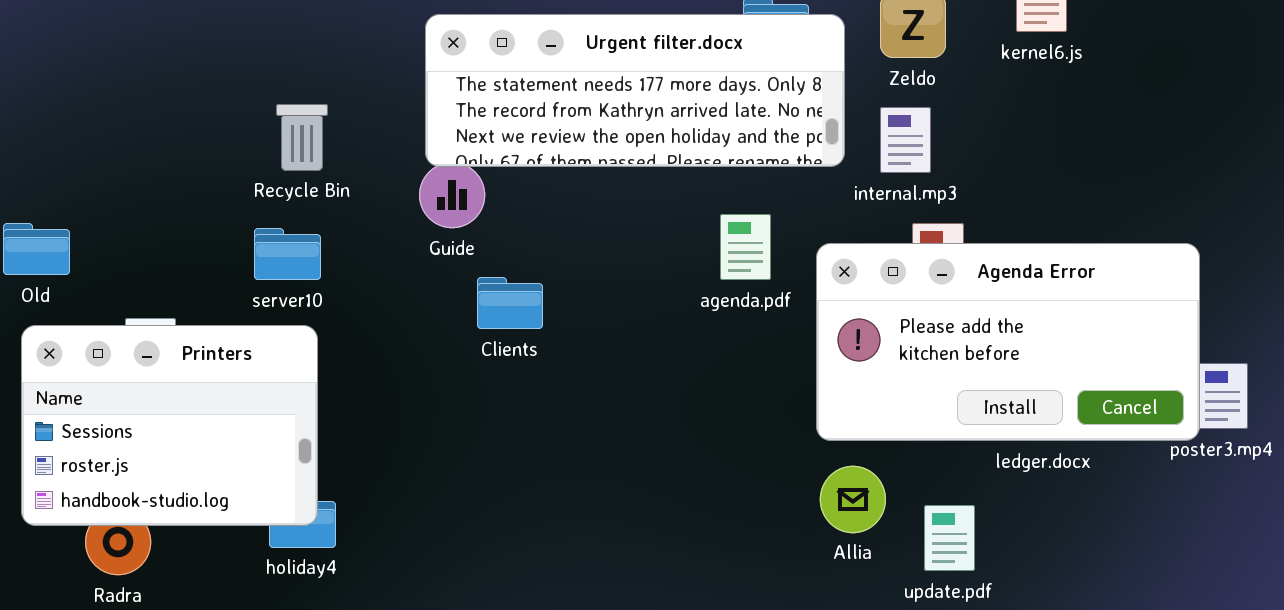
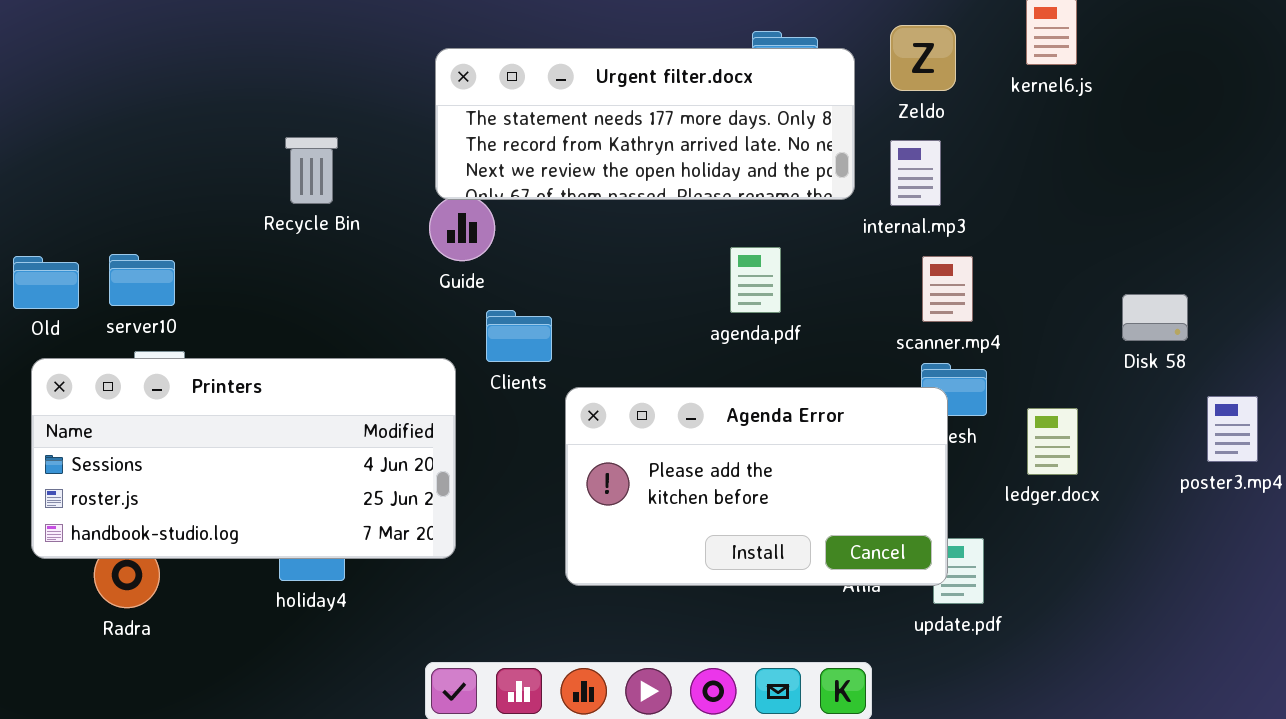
server10: [254,228,321,280] -> [109,254,175,306], moved
Agenda Error: [816,243,1200,441] -> [565,387,948,586], moved
Printers: [21,325,318,526] -> [31,358,456,559], resized

